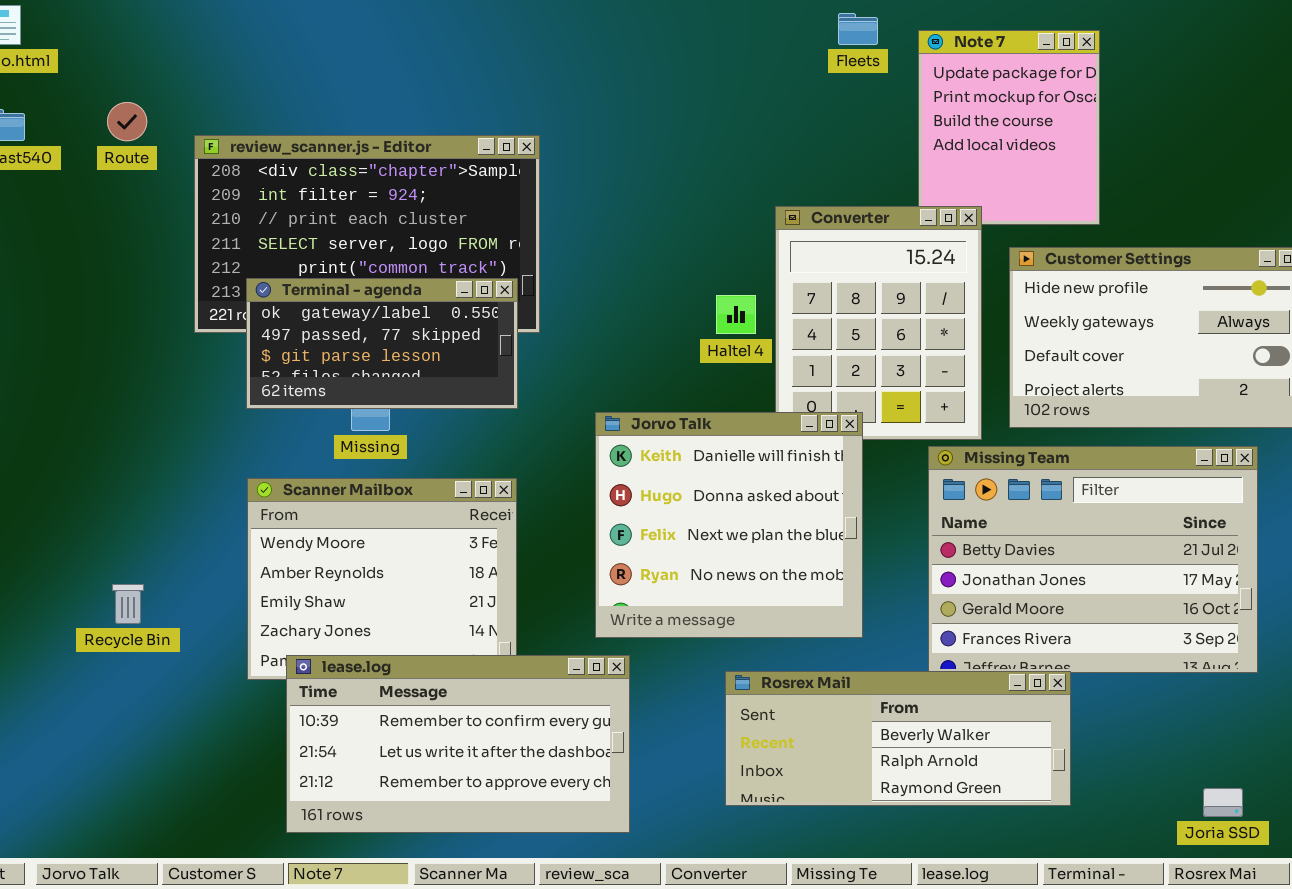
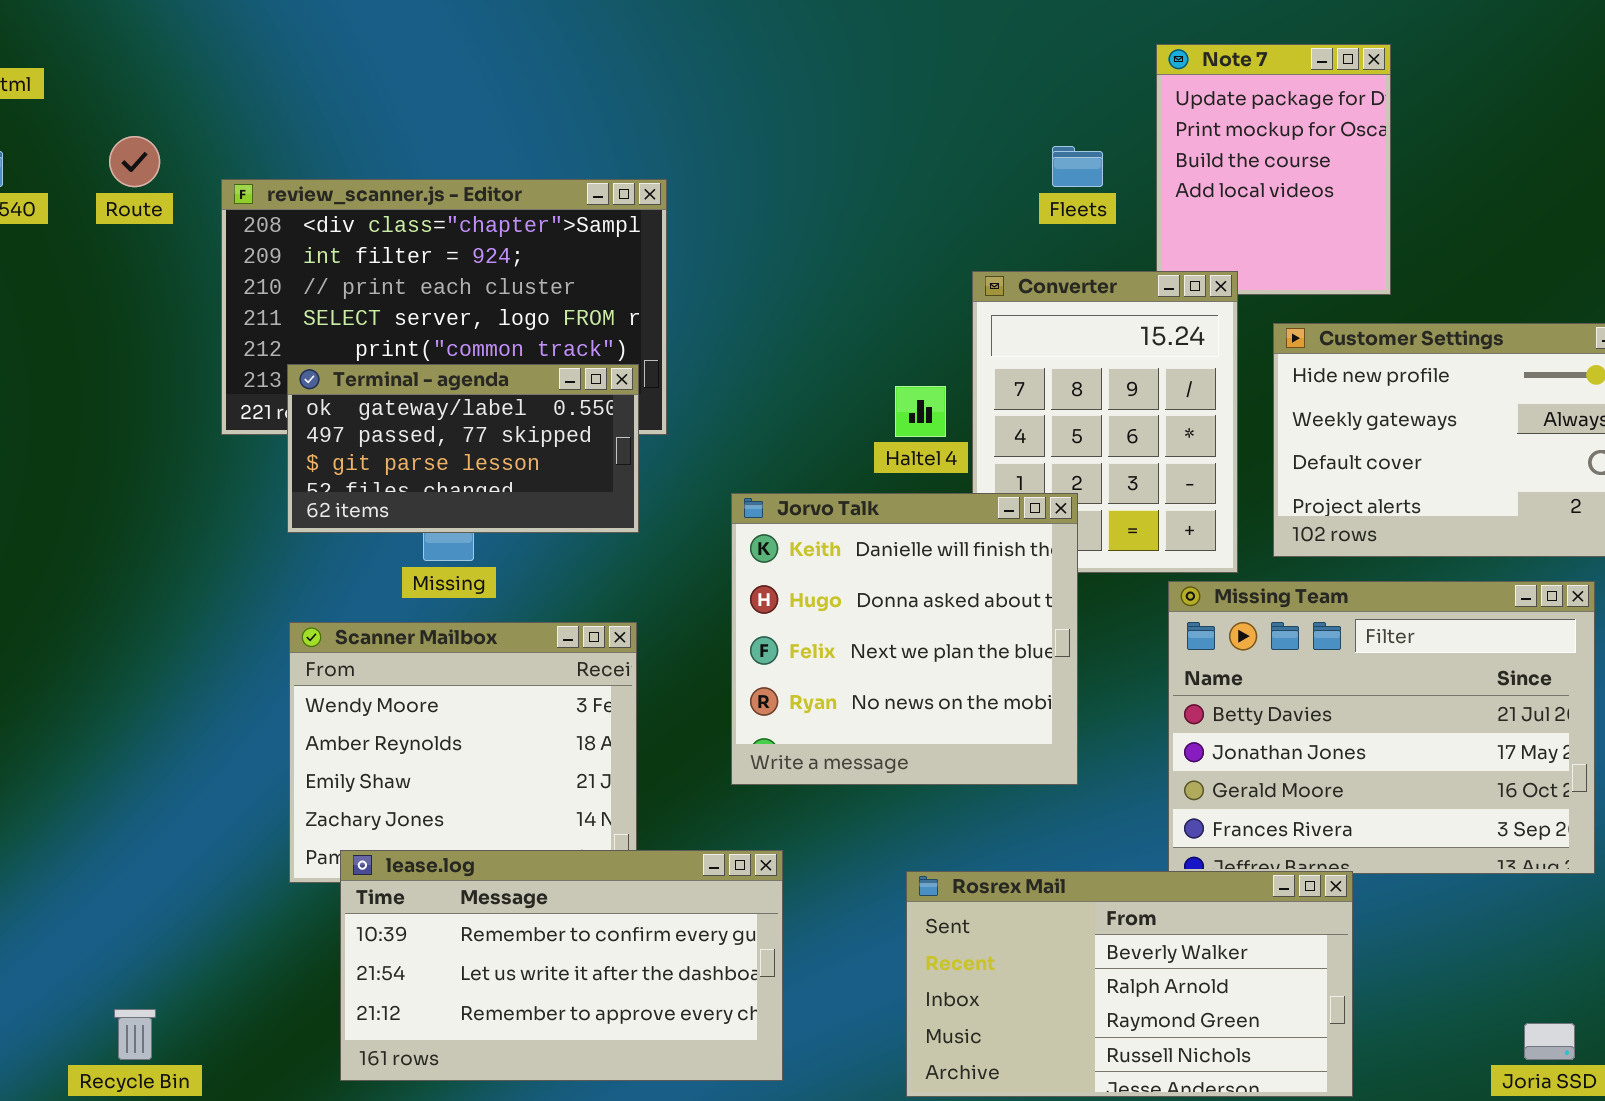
Fleets: [838,13,878,45] -> [1052,146,1103,187], moved
Jorvo Talk: [595,412,863,638] -> [731,493,1078,785], moved
Recycle Bin: [112,584,144,624] -> [114,1009,156,1060], moved
Rosrex Mail: [725,671,1071,806] -> [906,871,1353,1097], resized

